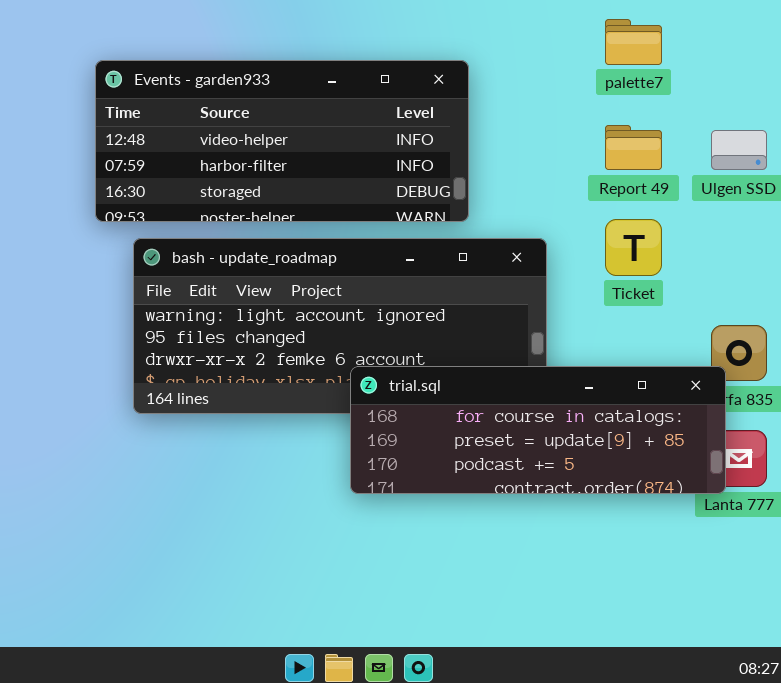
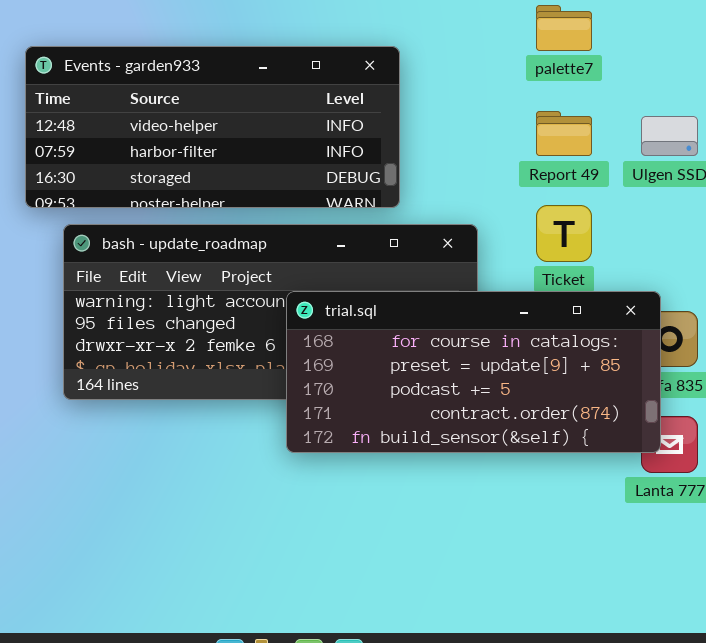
trial.sql: [350,366,726,494] -> [286,291,661,453], moved, resized

